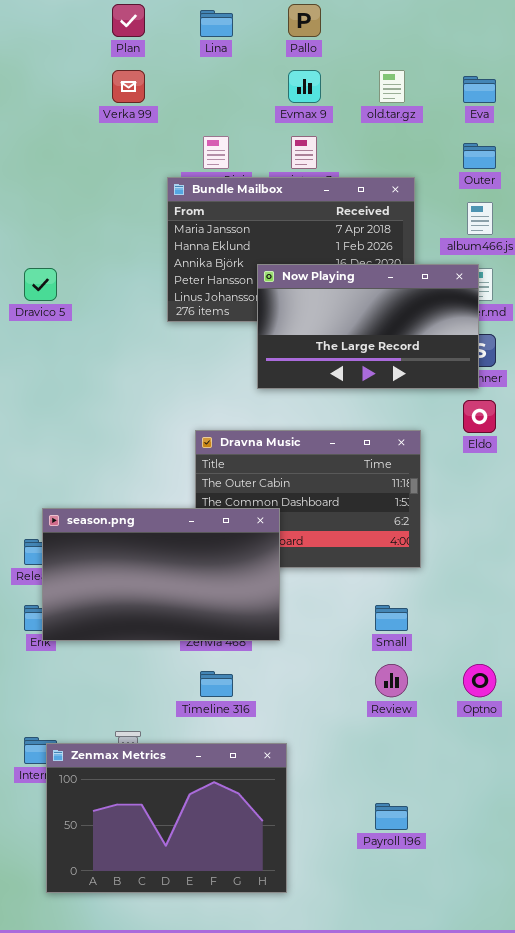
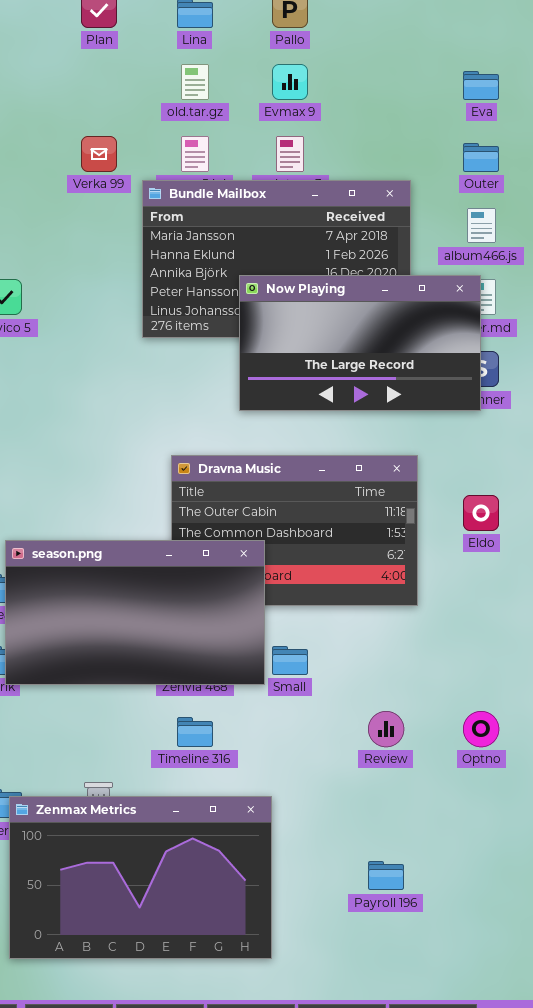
Verka 99: [112,70,145,103] -> [81,136,117,172], moved
old.tar.gz: [379,70,405,103] -> [181,64,209,100], moved
Eldo: [463,400,496,433] -> [463,495,499,531], moved
Small: [375,605,408,631] -> [272,646,308,675], moved

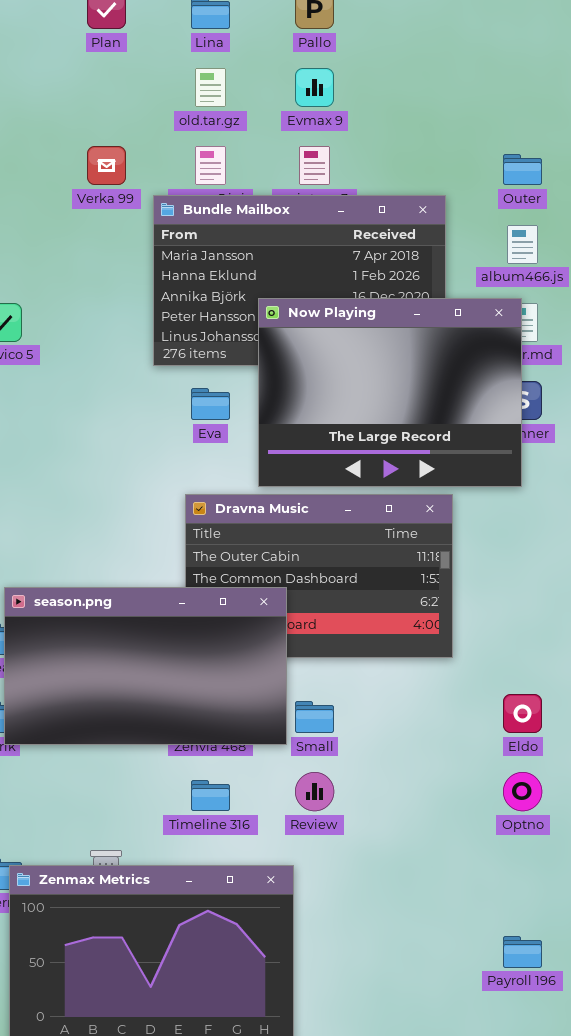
Eva: [463,71,499,100] -> [191,388,230,420], moved
Now Playing: [239,275,481,411] -> [258,298,522,487], resized
Eldo: [463,495,499,531] -> [503,694,542,733], moved
Review: [368,711,404,747] -> [295,772,334,811], moved
Payroll 196: [368,861,404,890] -> [503,936,542,968], moved

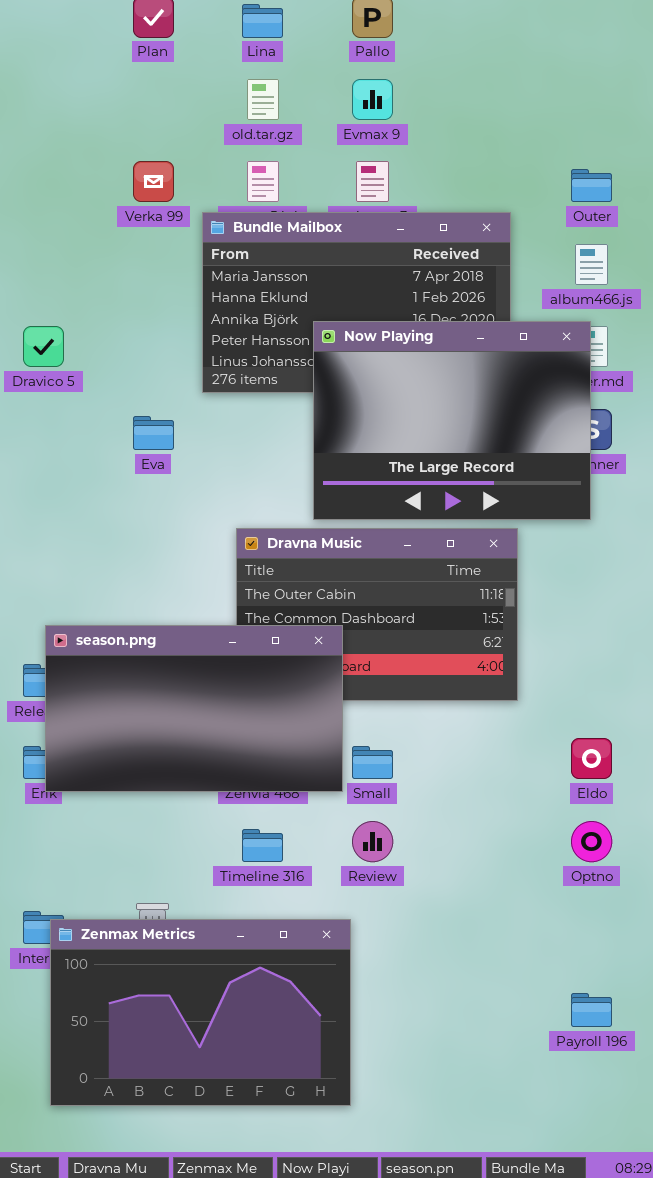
Eva: [191,388,230,420] -> [133,416,174,450], moved

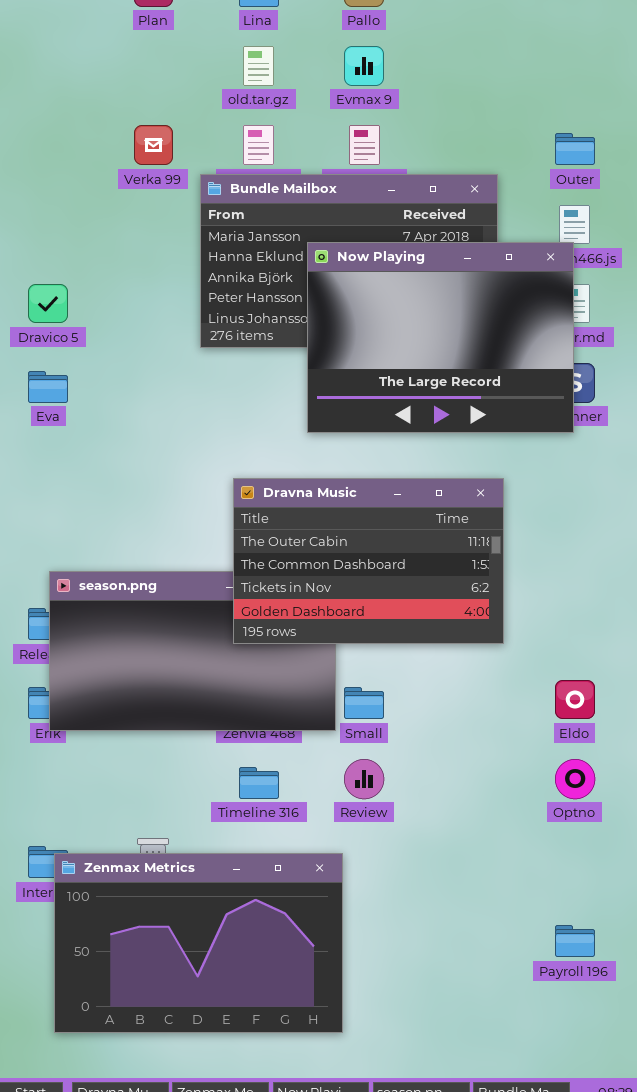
Now Playing: [313,321,591,520] -> [307,242,574,433], moved
Eva: [133,416,174,450] -> [28,371,68,403], moved
Dravna Music: [236,528,518,701] -> [233,478,504,644], raised

